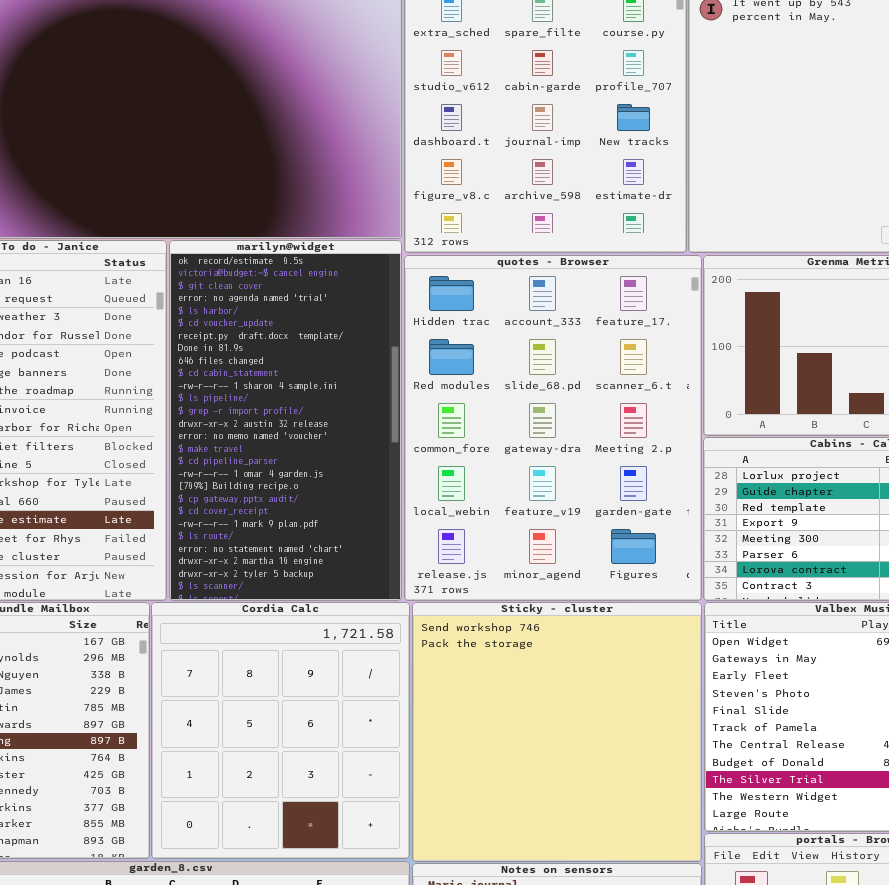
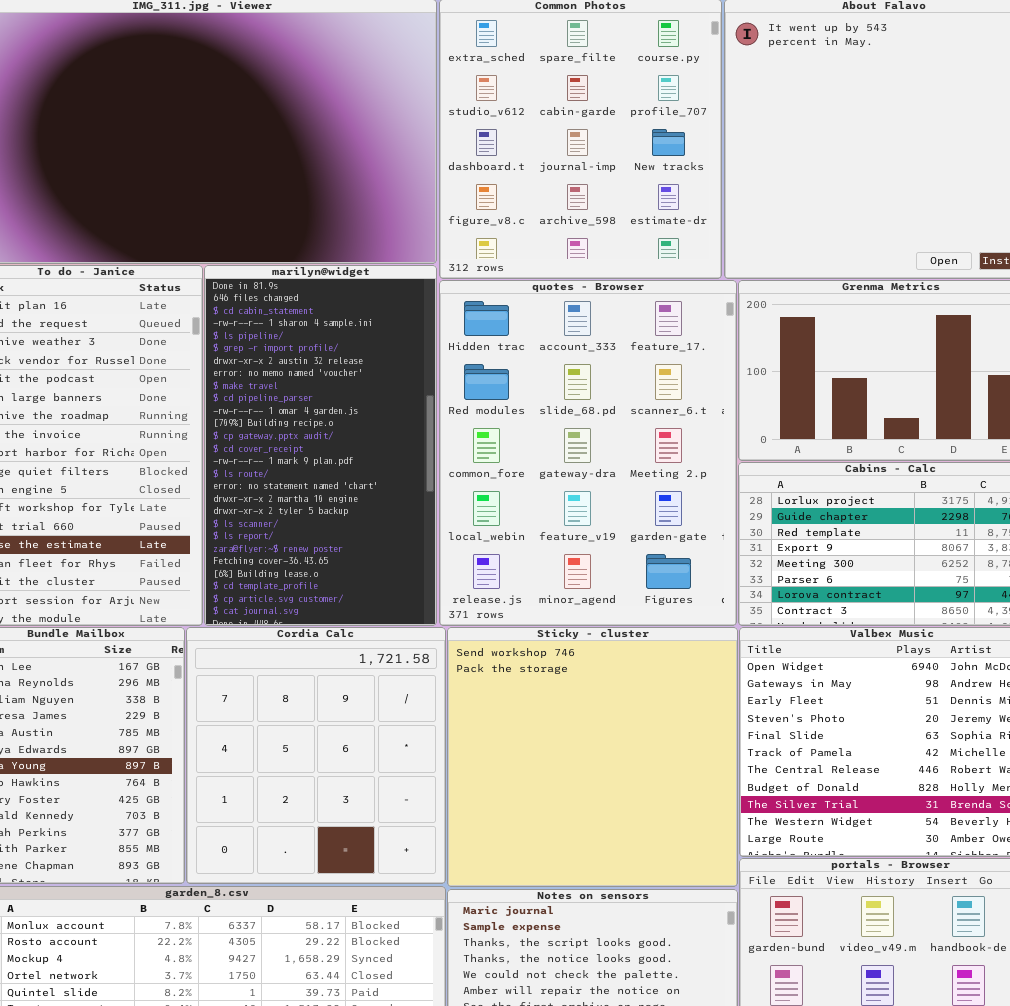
marilyn@widget: [169,240,402,601] -> [204,265,437,626], scrolled down 7 rows

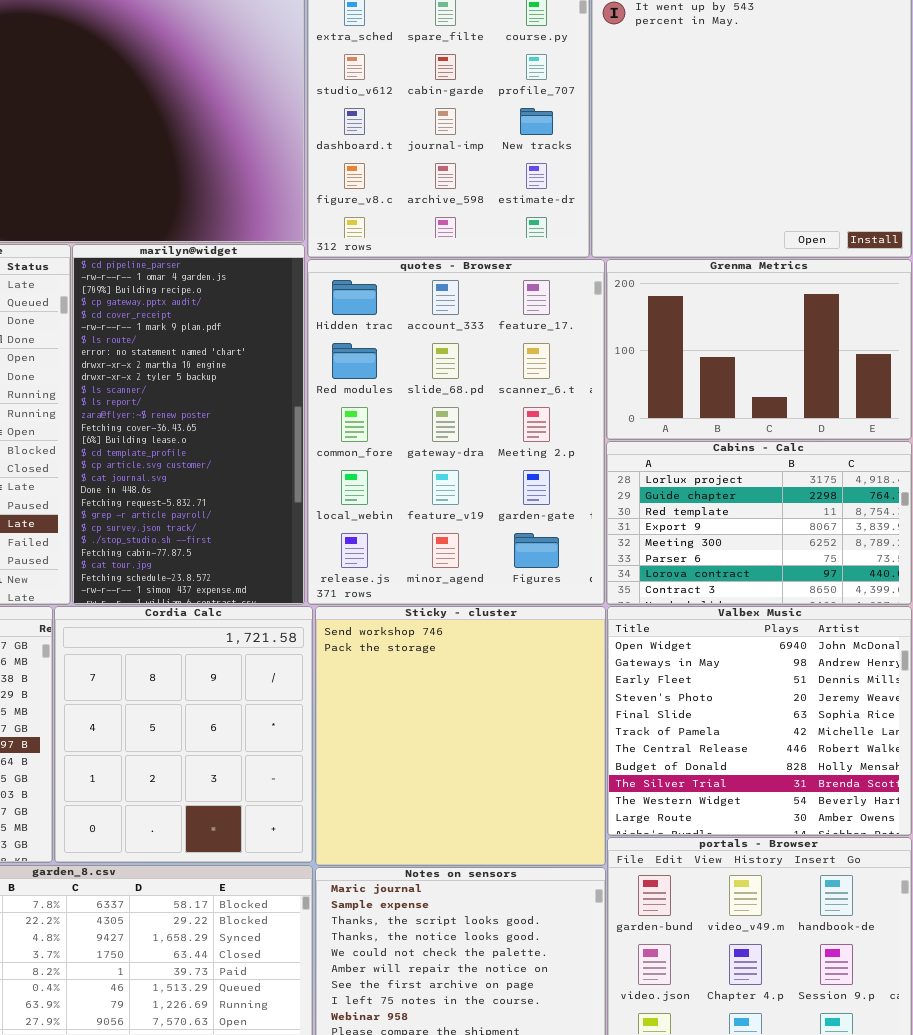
marilyn@widget: [204,265,437,626] -> [72,244,305,605], scrolled down 9 rows

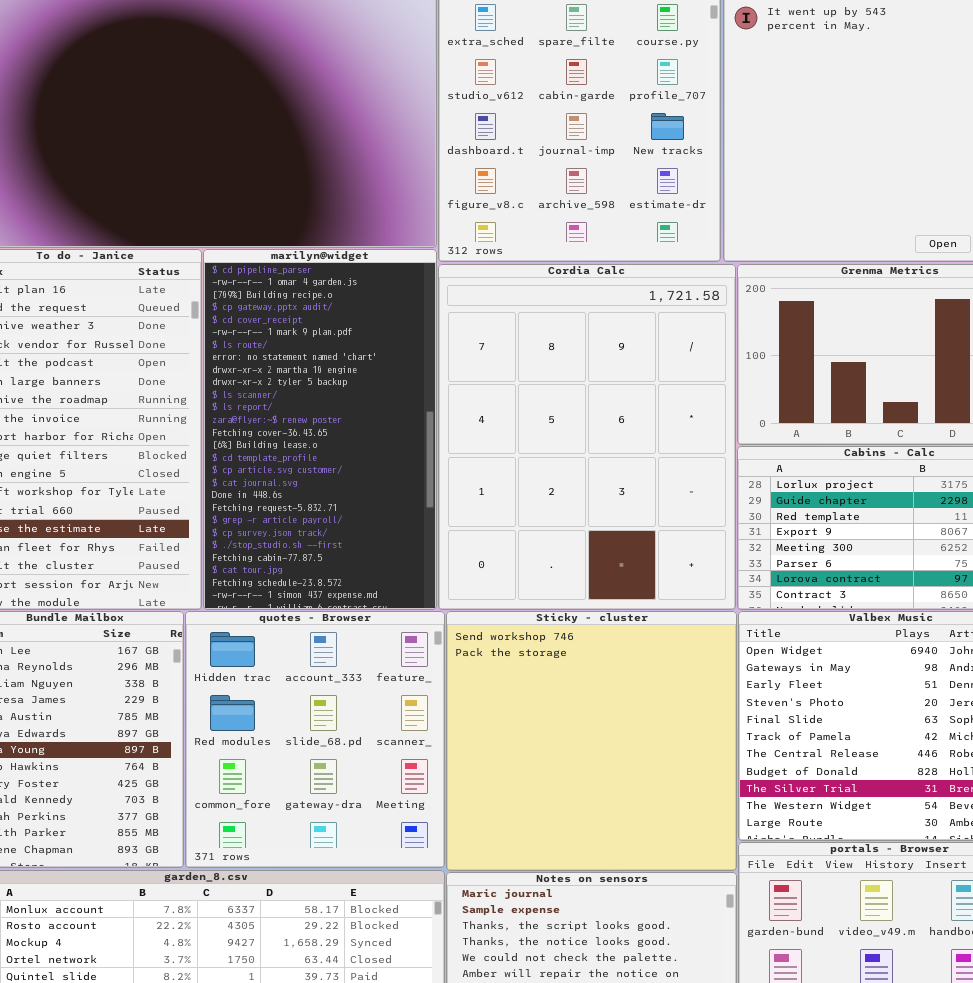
quotes - Browser: [307,259,605,605] -> [185,611,445,868], moved, resized
Cordia Calc: [54,606,313,863] -> [438,264,736,610], moved, resized

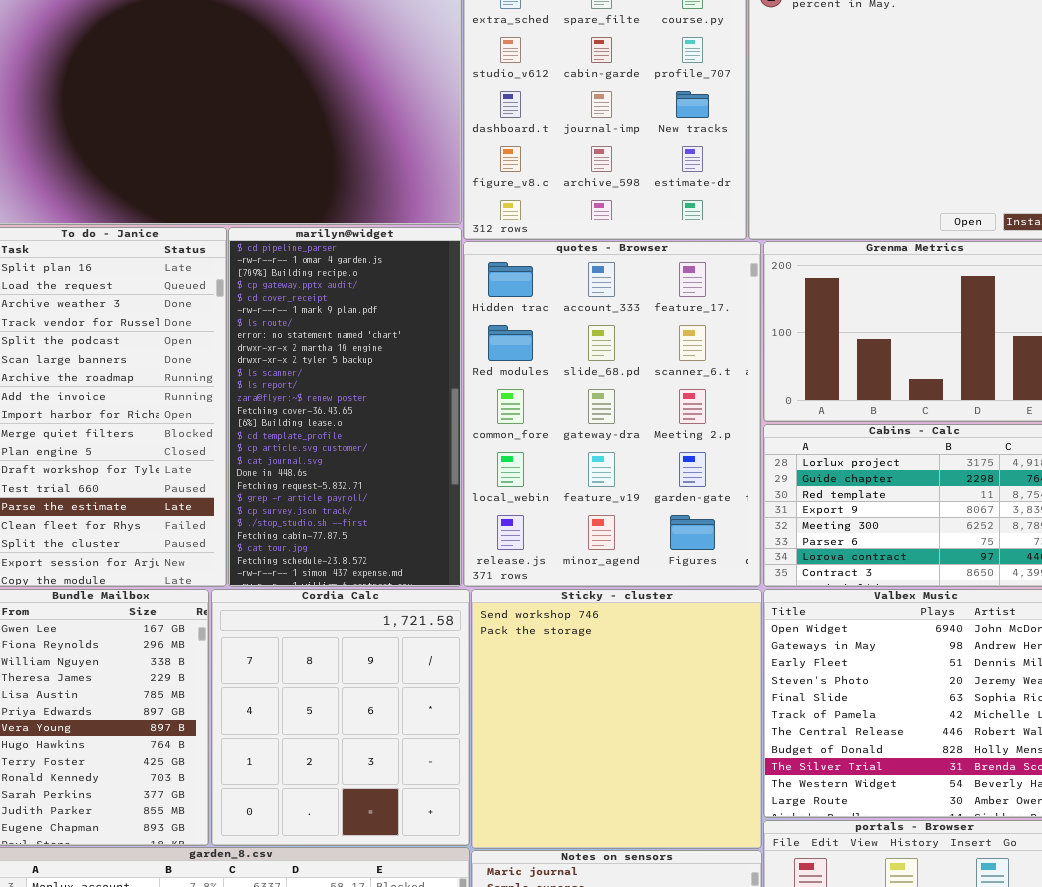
Cordia Calc: [438,264,736,610] -> [211,589,470,846], moved, resized
quotes - Browser: [185,611,445,868] -> [463,241,761,587], moved, resized

